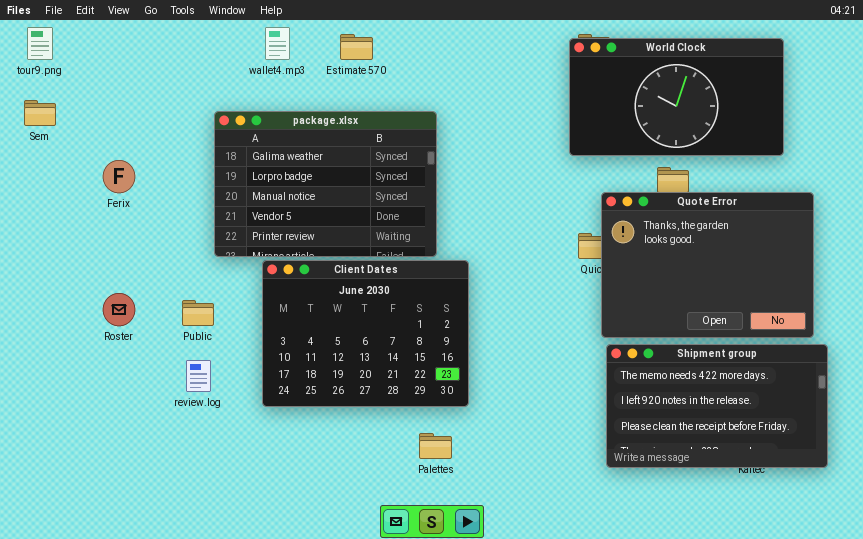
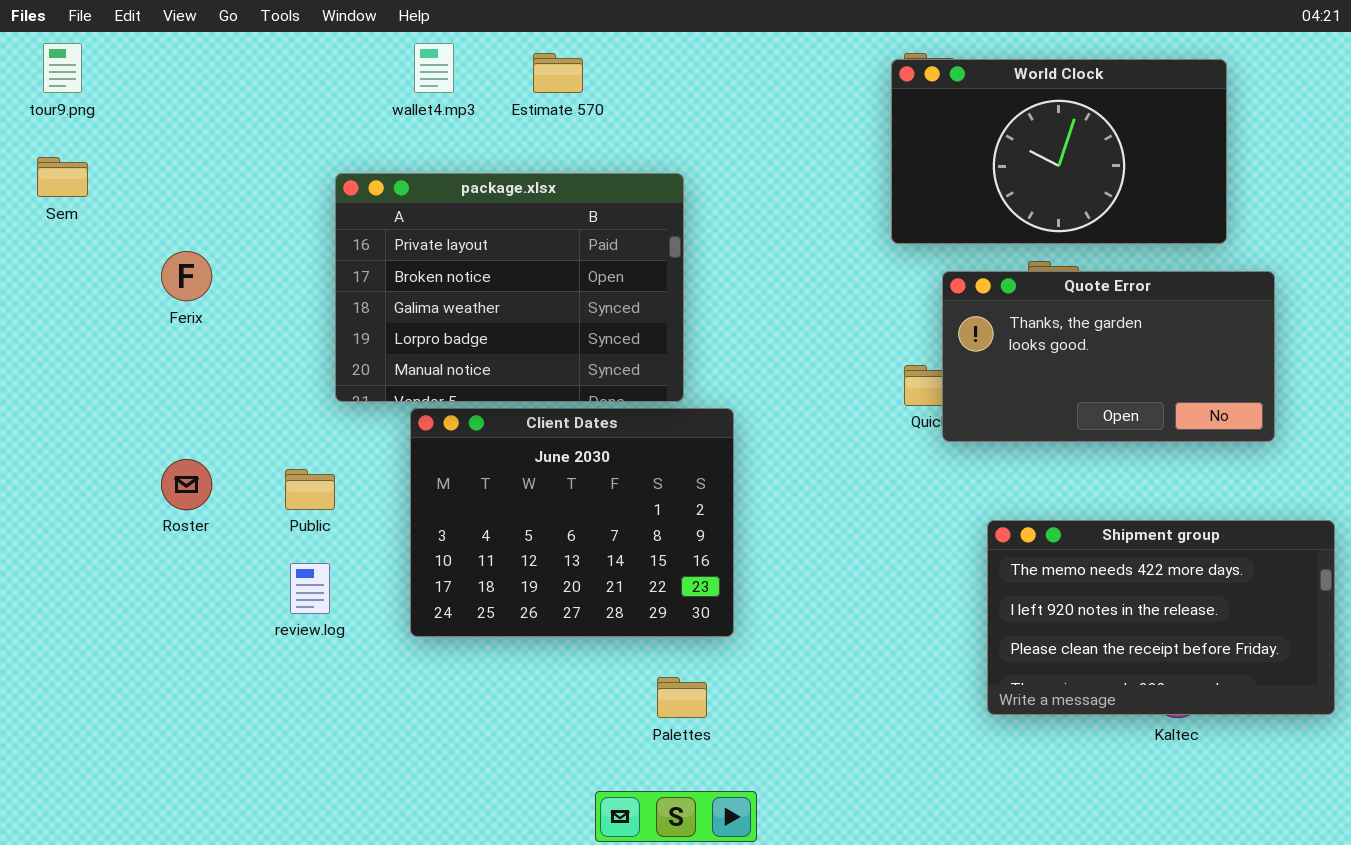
package.xlsx: [214,111,437,257] -> [335,173,684,402], scrolled up 2 rows
Quote Error: [601,192,814,338] -> [942,271,1275,442], moved, resized
Shipment group: [606,344,828,468] -> [987,520,1335,715], moved

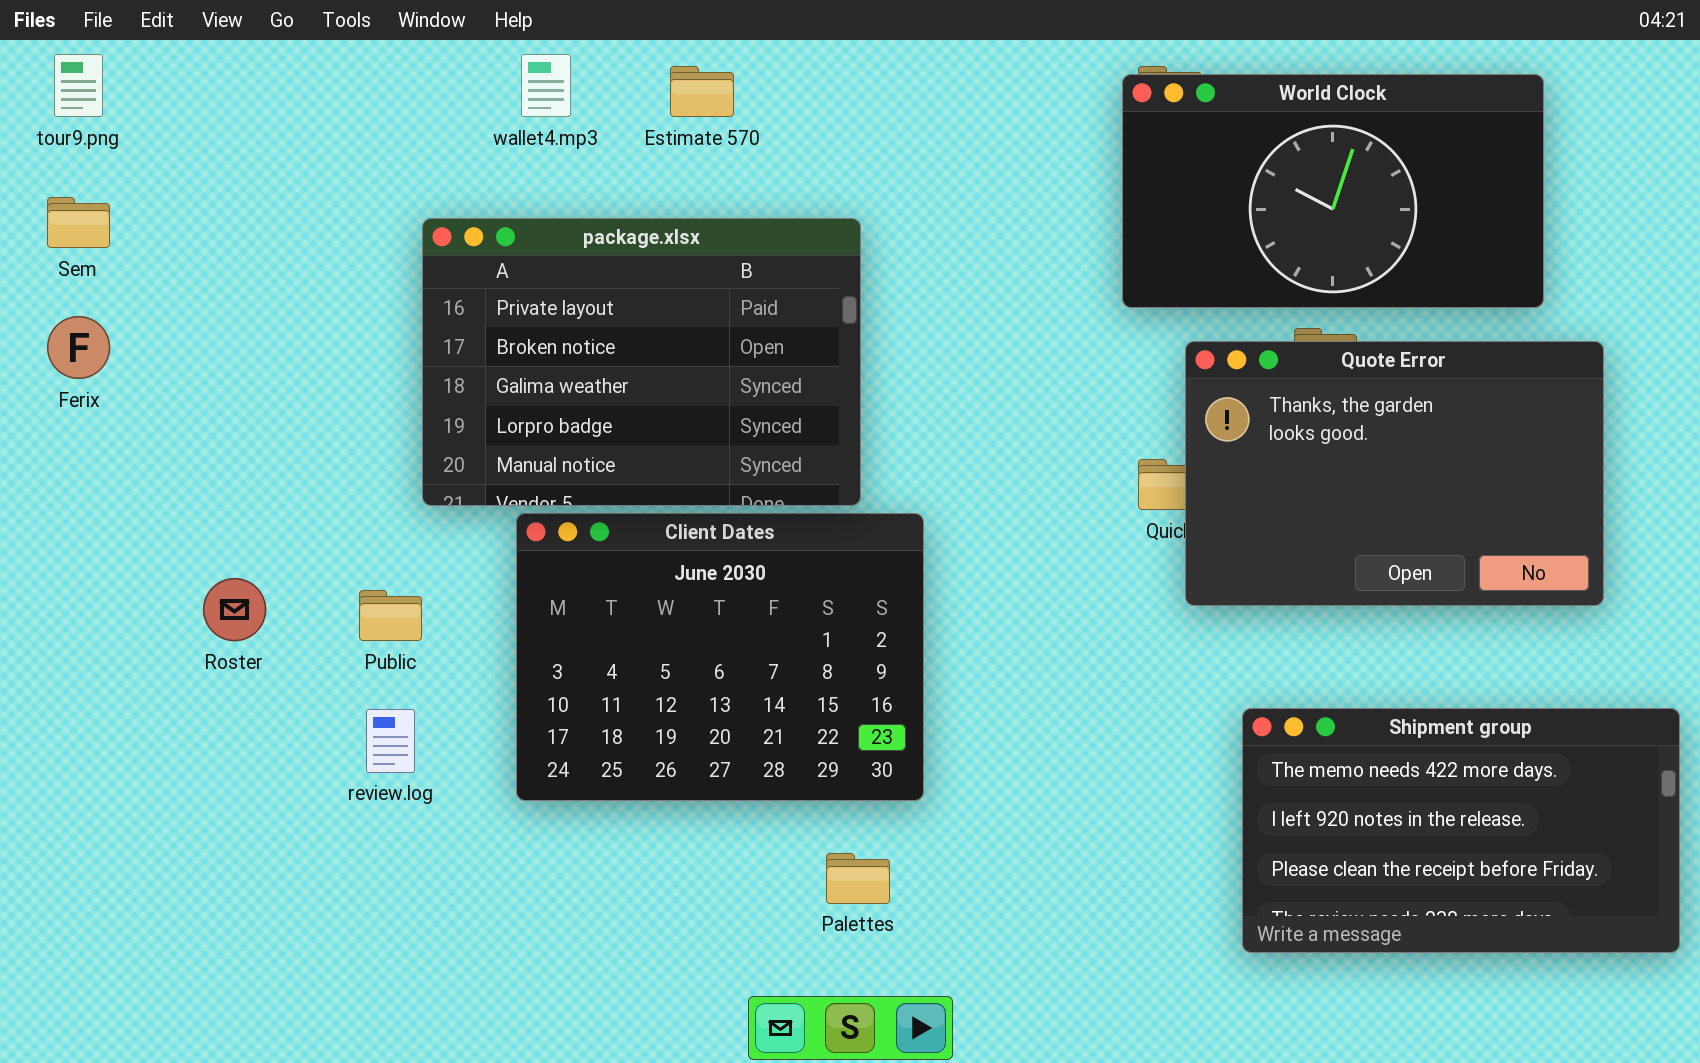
Ferix: [161,251,212,301] -> [47,316,110,379], moved
Quote Error: [942,271,1275,442] -> [1185,341,1604,606], resized
Shipment group: [987,520,1335,715] -> [1242,708,1680,953], moved

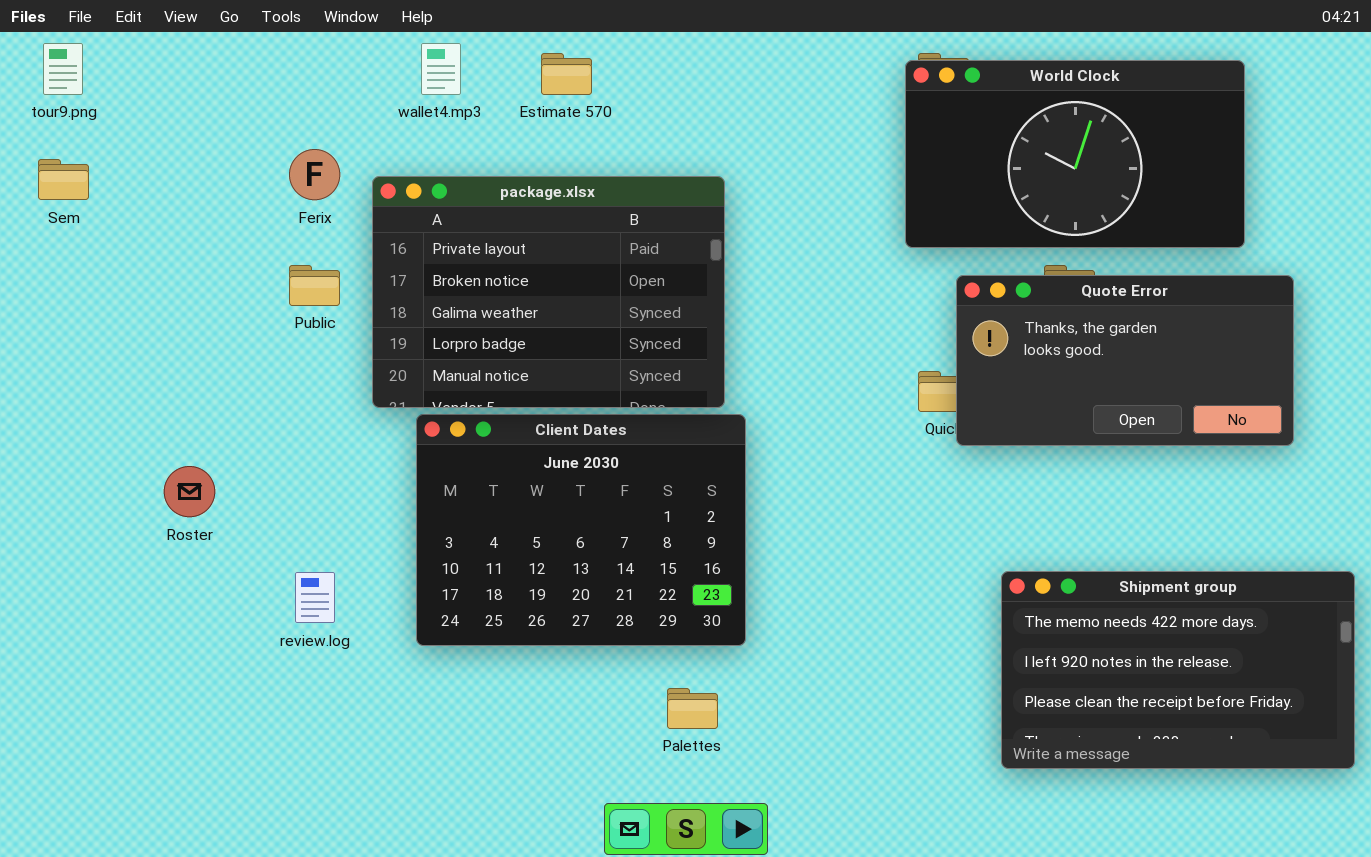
package.xlsx: [422,218,861,506] -> [372,176,725,408], moved
Ferix: [47,316,110,379] -> [289,149,340,200], moved
Quote Error: [1185,341,1604,606] -> [956,275,1294,446], resized
Public: [359,590,422,641] -> [289,265,340,306], moved

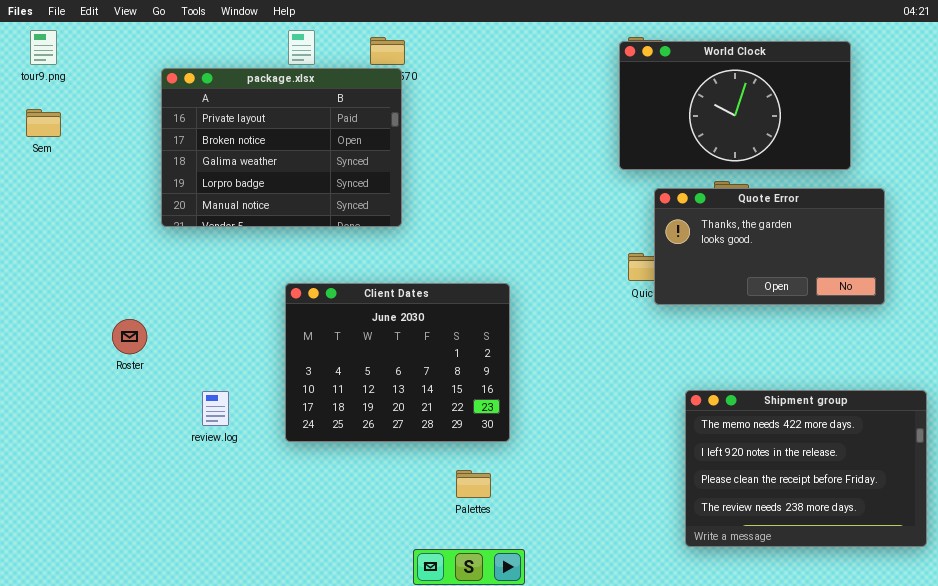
package.xlsx: [372,176,725,408] -> [161,68,402,227], moved
Shipment group: [1001,571,1355,769] -> [685,390,927,547], resized

